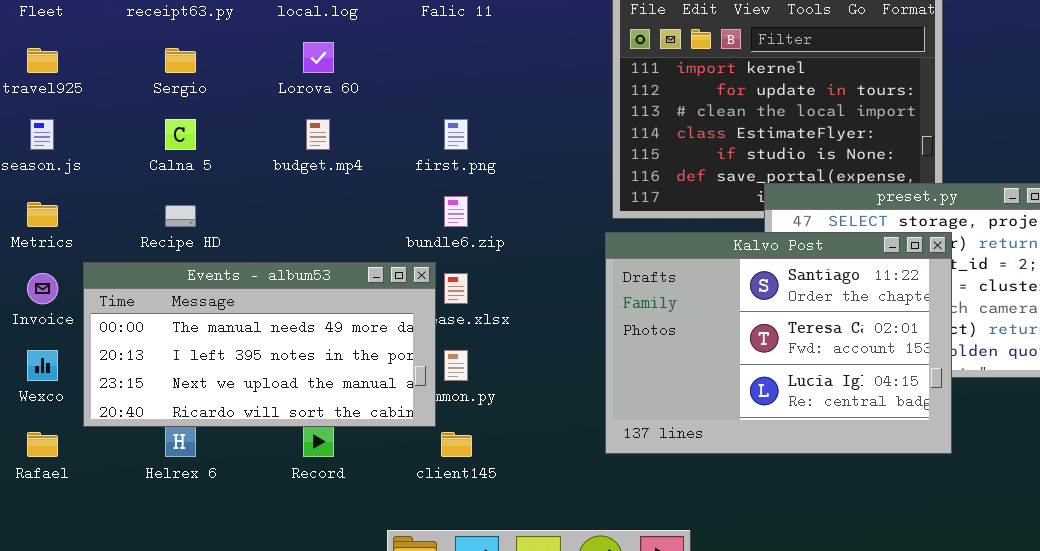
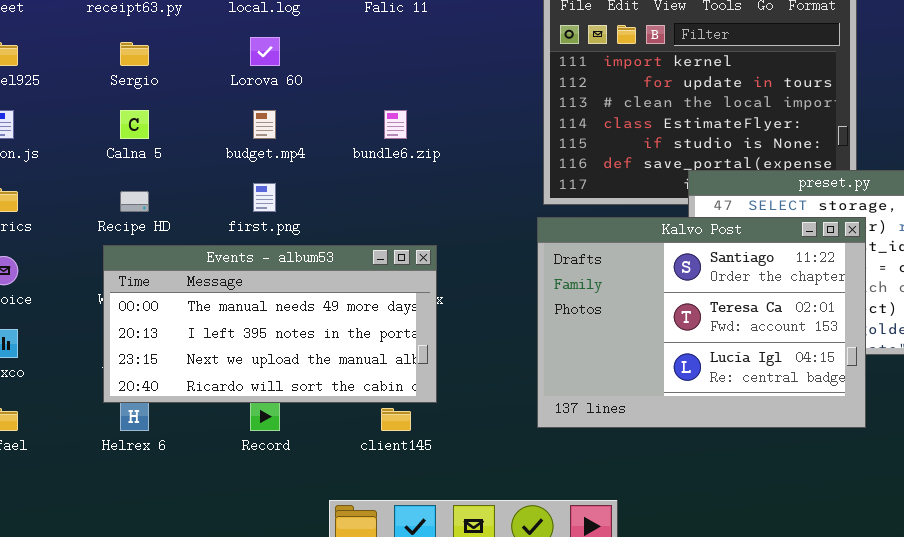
first.png: [444,119,468,150] -> [253,183,276,212], moved
bundle6.zip: [444,196,468,227] -> [384,110,407,139], moved
Events - album53: [83,262,436,427] -> [103,245,437,403], moved

